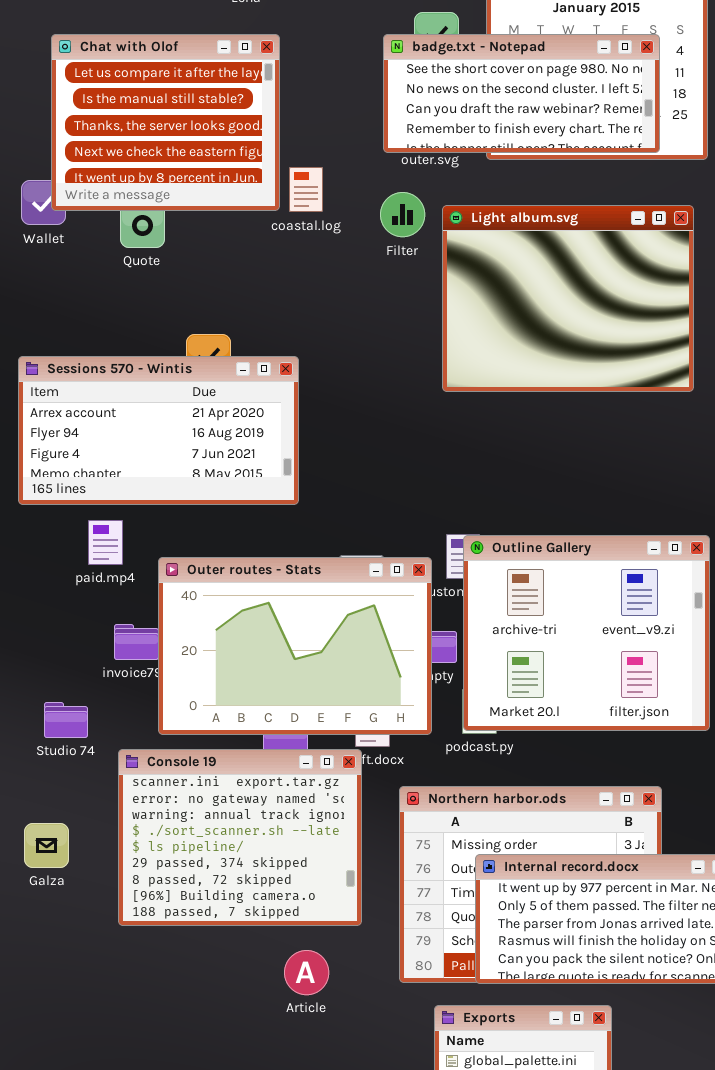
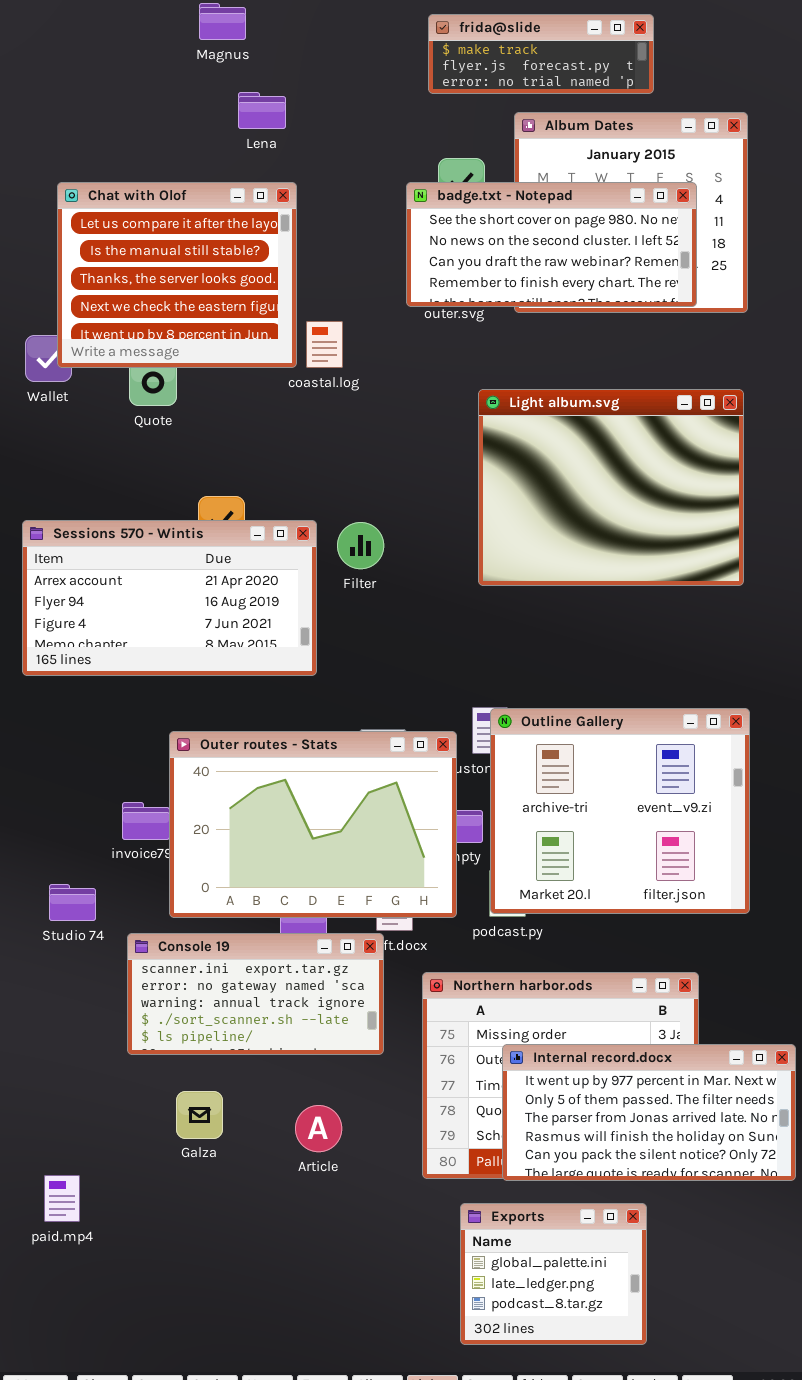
Filter: [380,192,425,237] -> [337,522,384,569], moved
Light album.svg: [442,205,694,392] -> [478,389,744,586], moved
paid.mp4: [88,520,123,565] -> [44,1175,80,1222], moved
Console 19: [118,749,362,926] -> [127,933,384,1055], resized
Galza: [24,823,69,868] -> [176,1091,223,1139], moved
Article: [284,950,329,995] -> [295,1105,342,1152], moved

